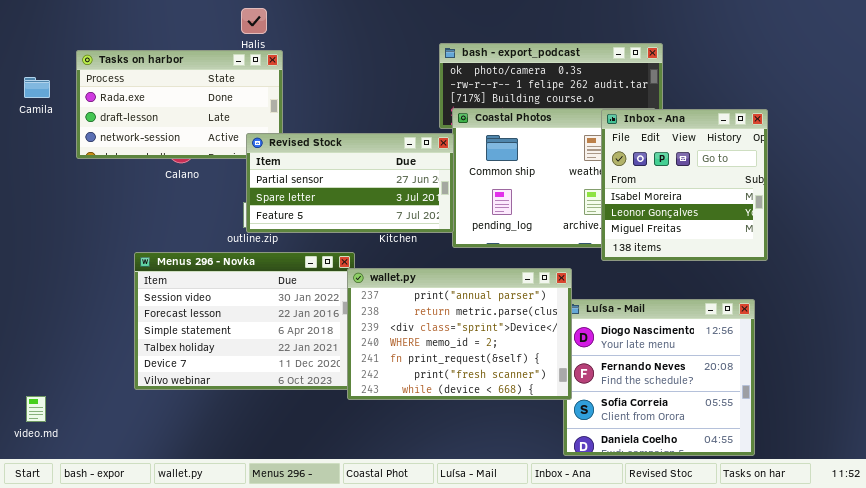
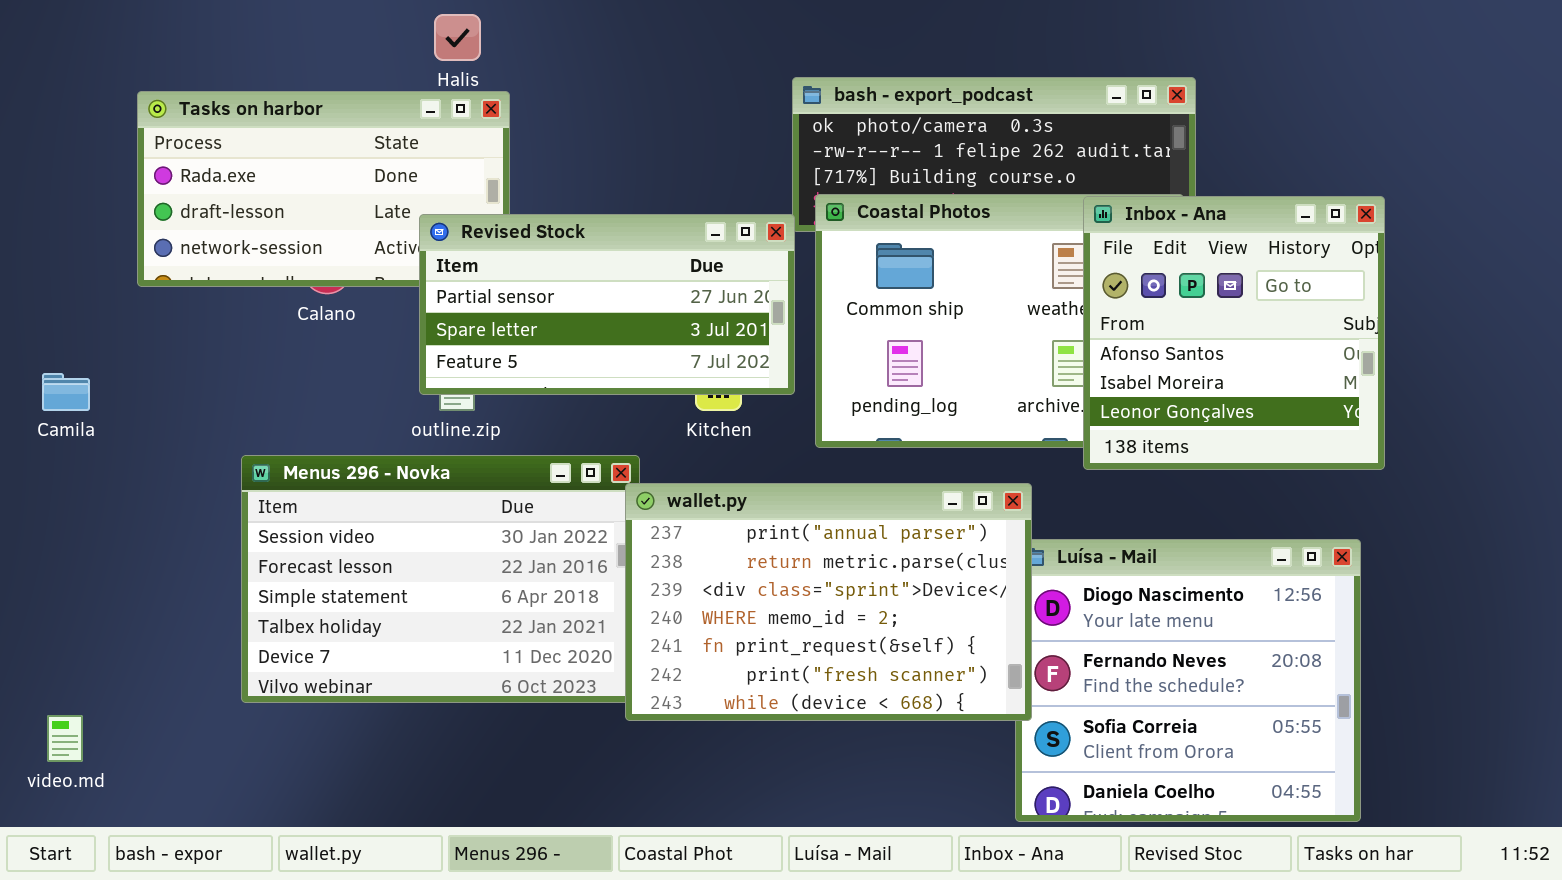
Camila: [24,77,50,98] -> [42,373,90,411], moved
Inbox - Ana: [601,109,768,261] -> [1083,196,1385,470], scrolled up 1 row
Revised Stock: [246,133,454,233] -> [419,214,795,395], moved

